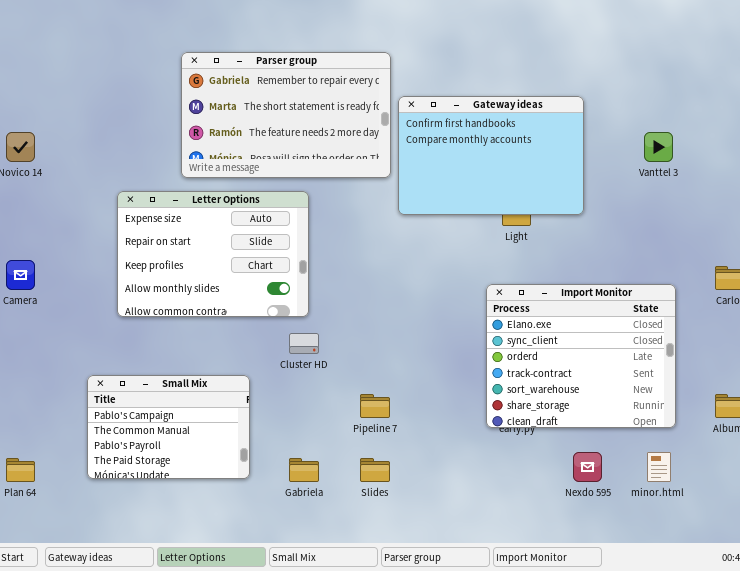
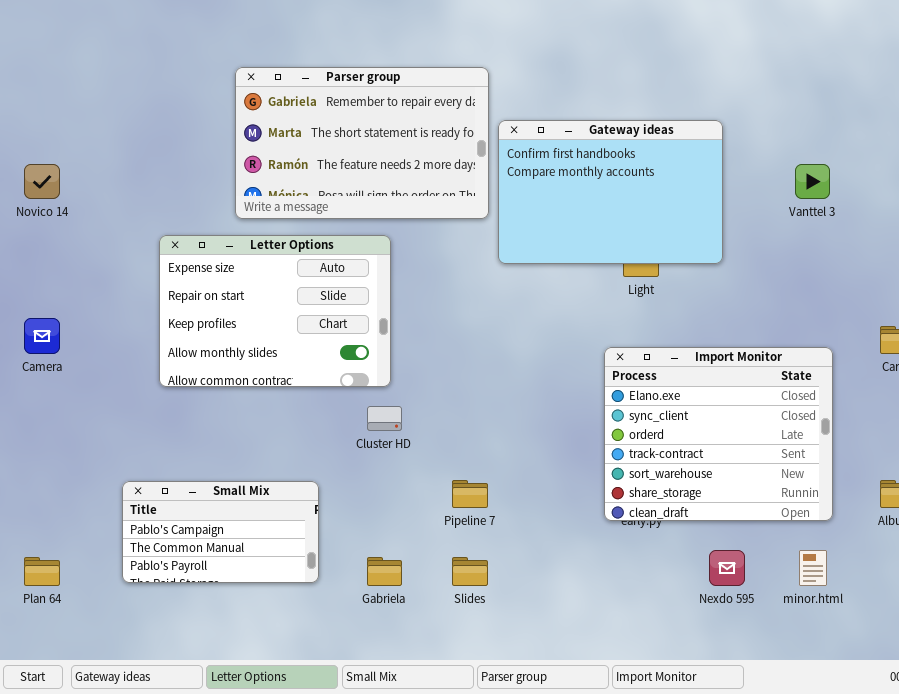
Small Mix: [87,375,250,479] -> [122,481,319,583], resized

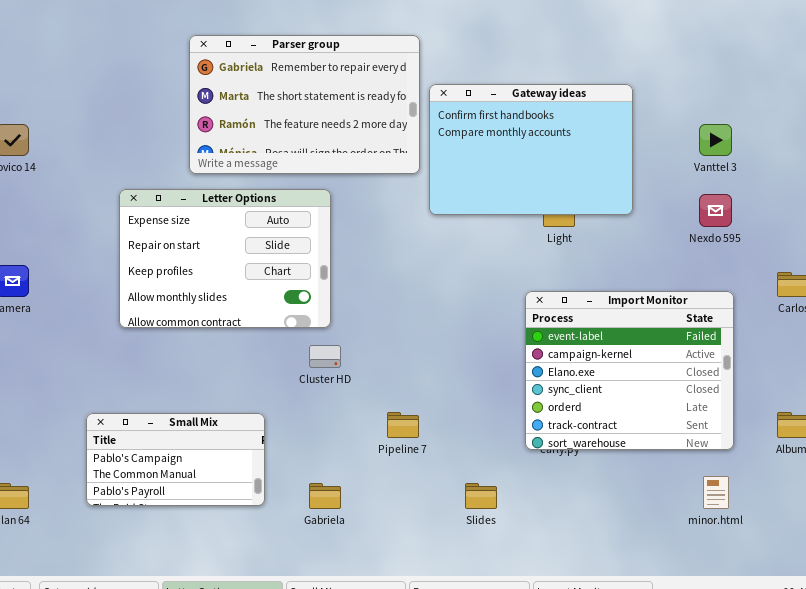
Import Monitor: [604,347,833,521] -> [525,291,734,450], scrolled up 2 rows
Nexdo 595: [709,550,745,586] -> [699,194,732,227], moved
Slides: [452,557,488,586] -> [465,483,497,509], moved

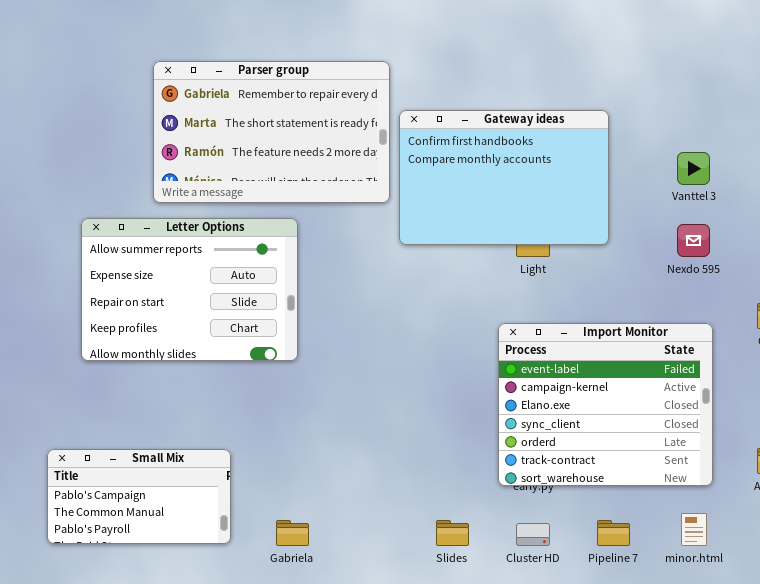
Letter Options: [119,189,331,328] -> [81,218,298,361], scrolled up 1 row
Cluster HD: [309,345,341,368] -> [516,523,550,546], moved
Pipeline 7: [387,412,419,438] -> [597,520,630,546], moved

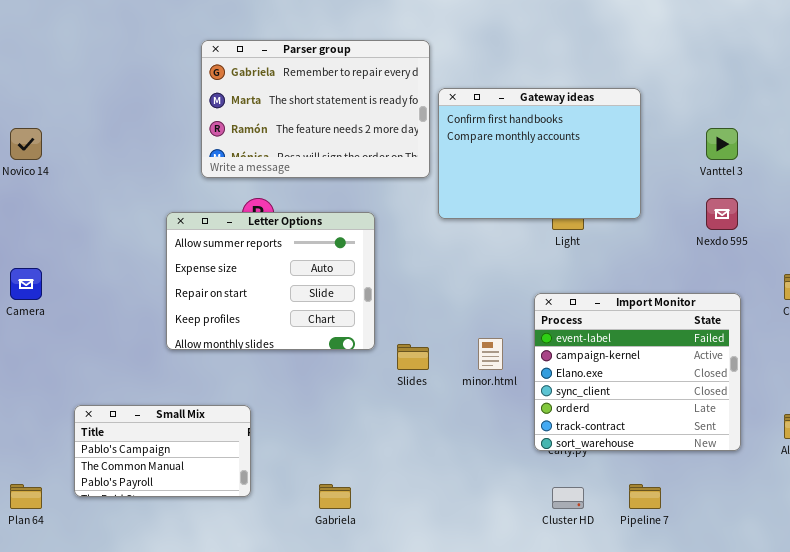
Letter Options: [81,218,298,361] -> [166,212,375,350], moved
Small Mix: [47,449,231,544] -> [74,405,251,497], moved
minor.html: [681,513,707,546] -> [478,338,503,370], moved
Slides: [436,520,469,546] -> [397,344,429,370], moved

